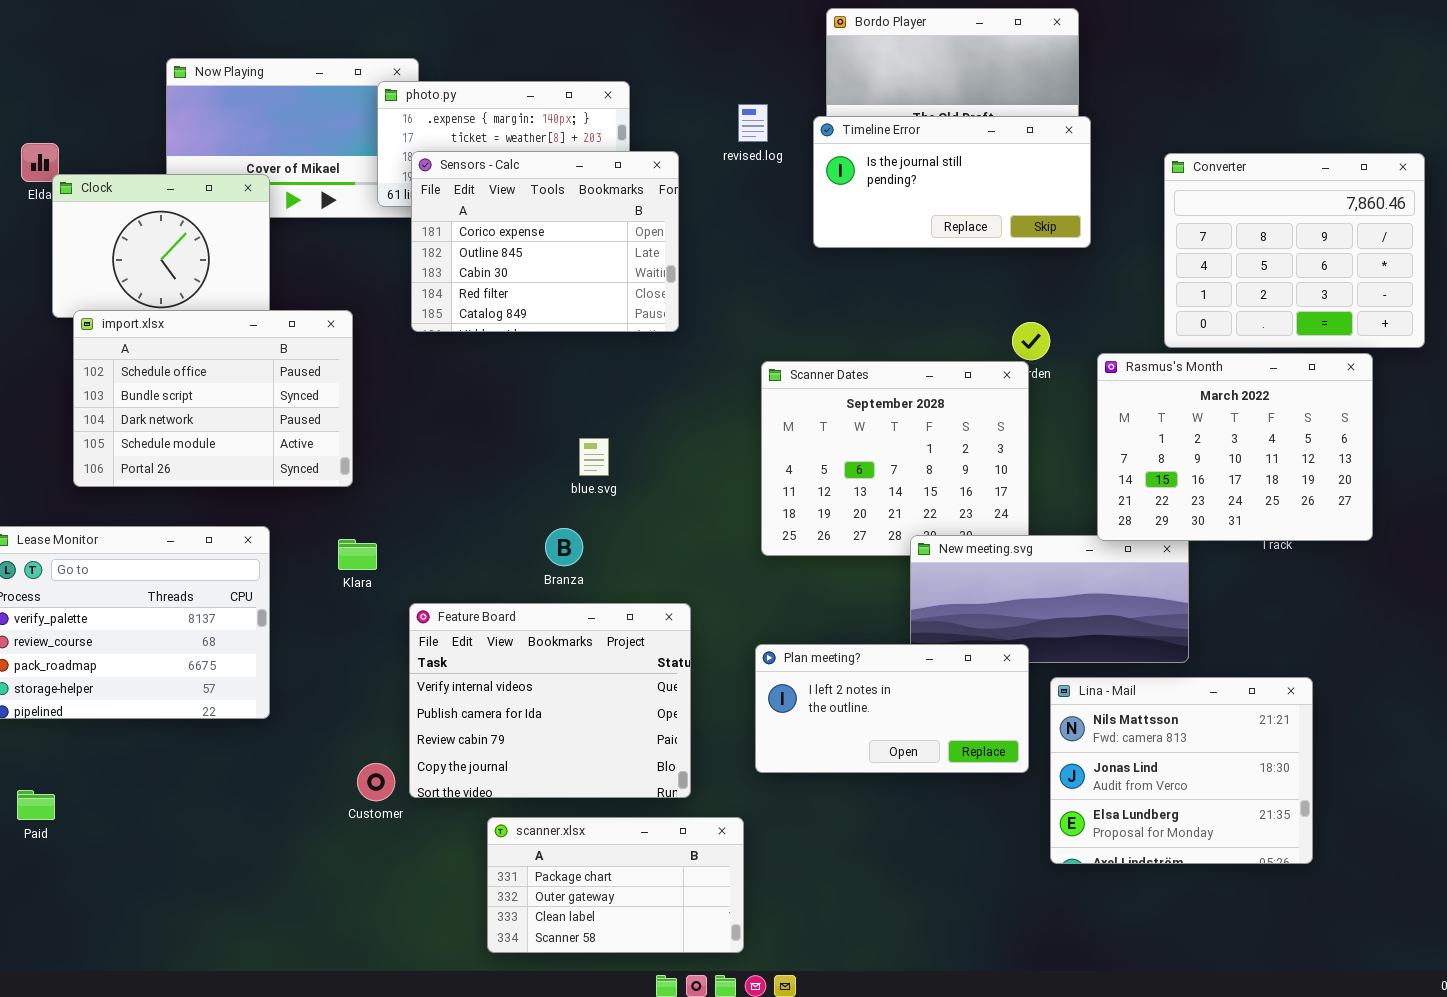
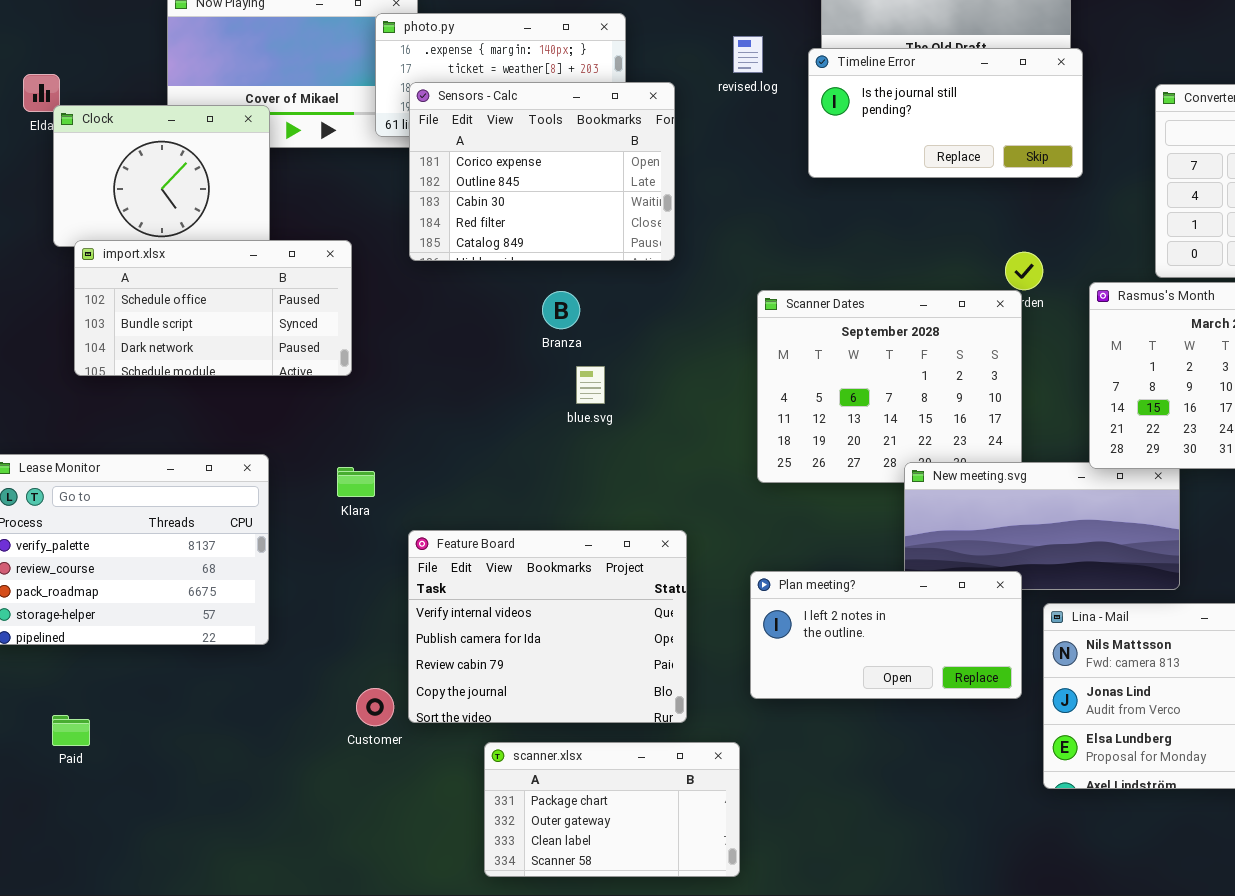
import.xlsx: [73,310,353,487] -> [74,240,352,376], resized
Branza: [545,528,583,566] -> [542,291,580,329], moved
Paid: [17,790,55,820] -> [52,715,90,746], moved

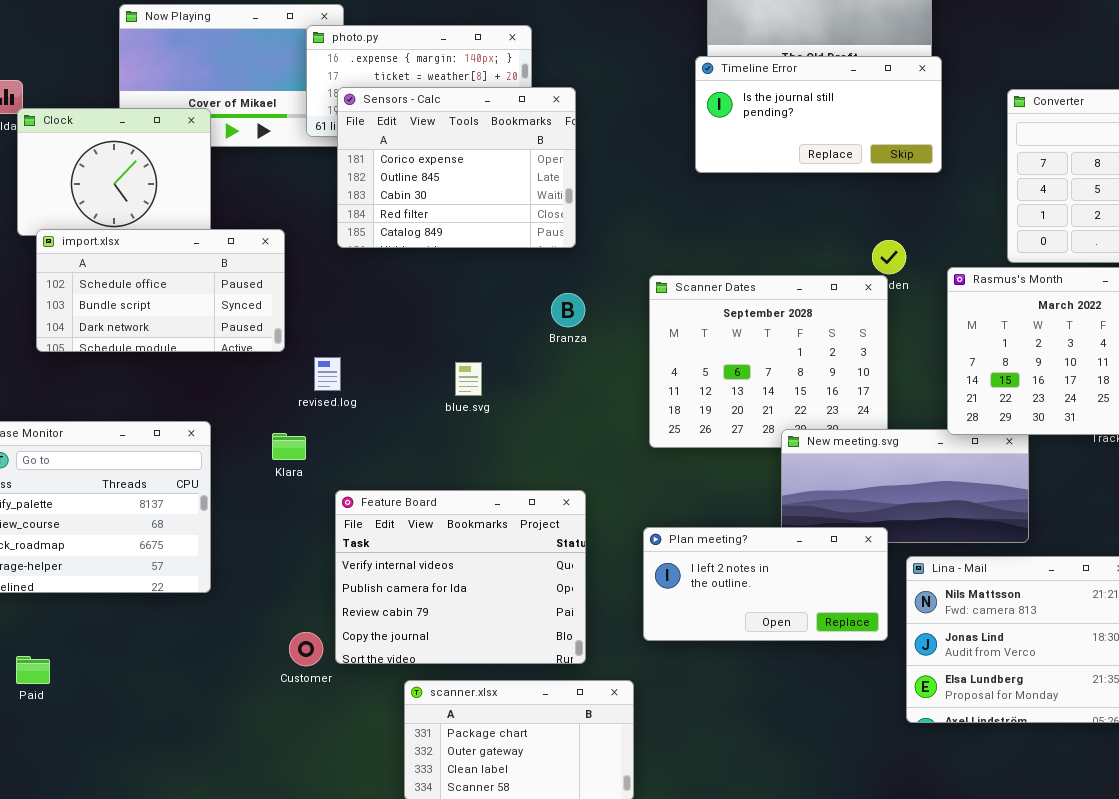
revised.log: [733,36,763,73] -> [314,357,341,391], moved
Branza: [542,291,580,329] -> [551,293,585,327], moved
blue.svg: [576,366,605,404] -> [455,362,482,396], moved

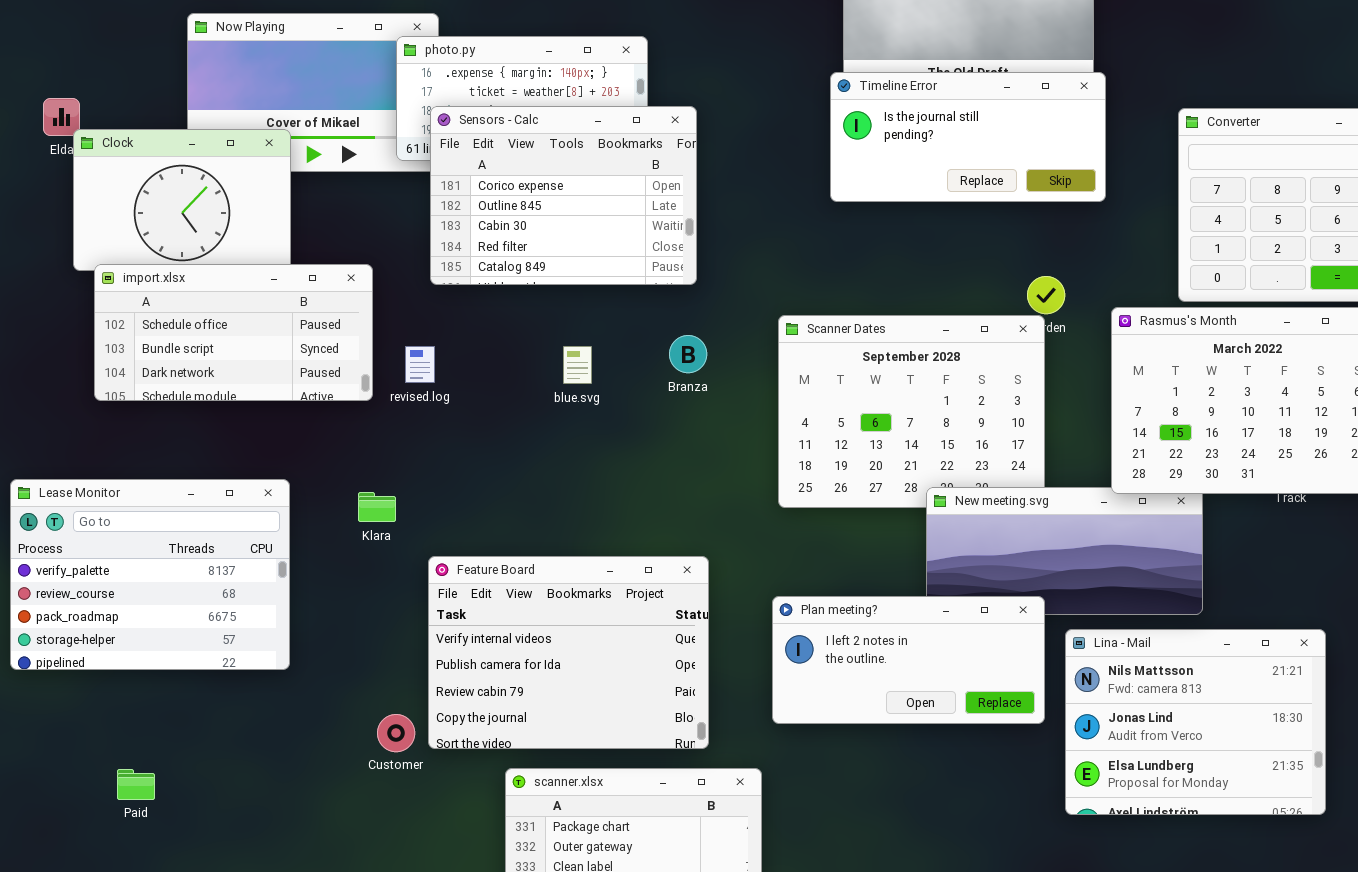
revised.log: [314,357,341,391] -> [405,346,435,383], moved
blue.svg: [455,362,482,396] -> [563,346,592,384], moved
Paid: [16,656,50,684] -> [117,769,155,800], moved

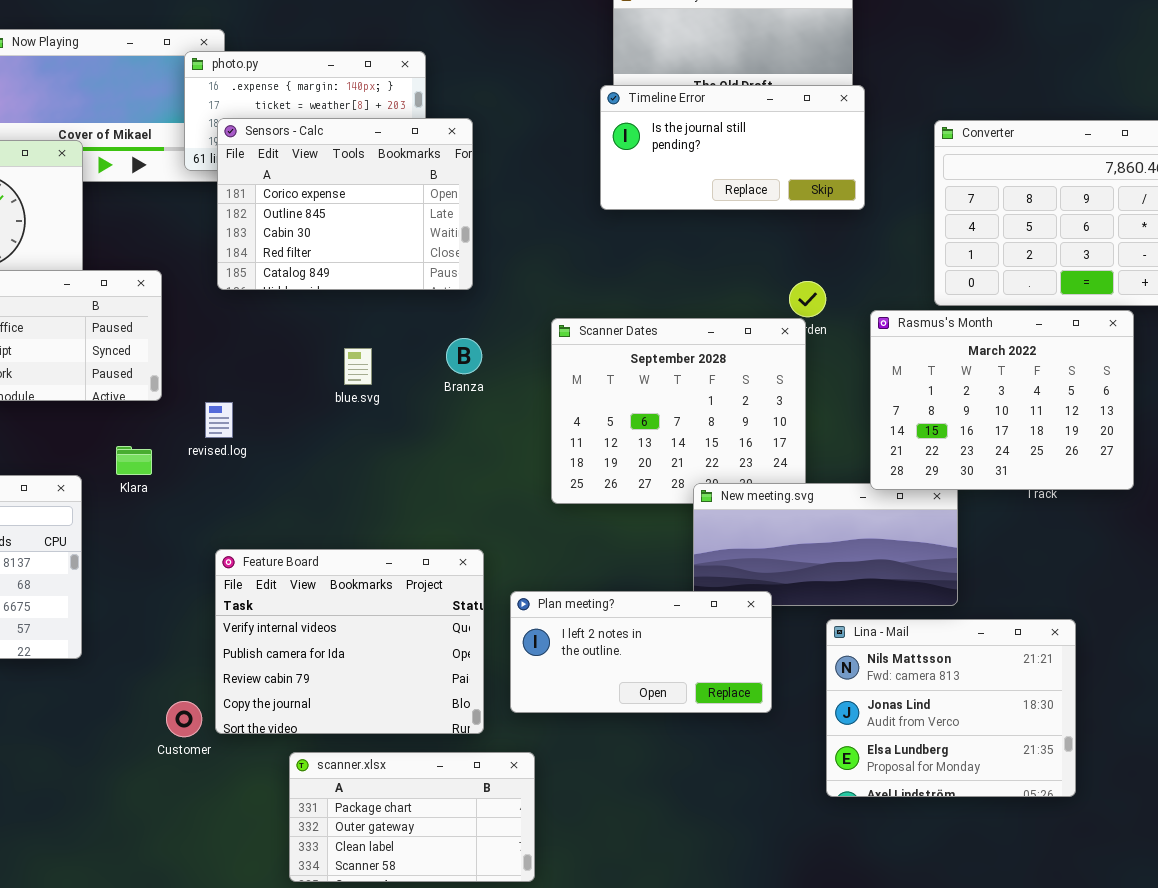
revised.log: [405,346,435,383] -> [205,402,233,438], moved
Klara: [358,492,396,522] -> [116,446,152,475], moved
Plan meeting?: [772,596,1045,724] -> [510,591,772,713], moved

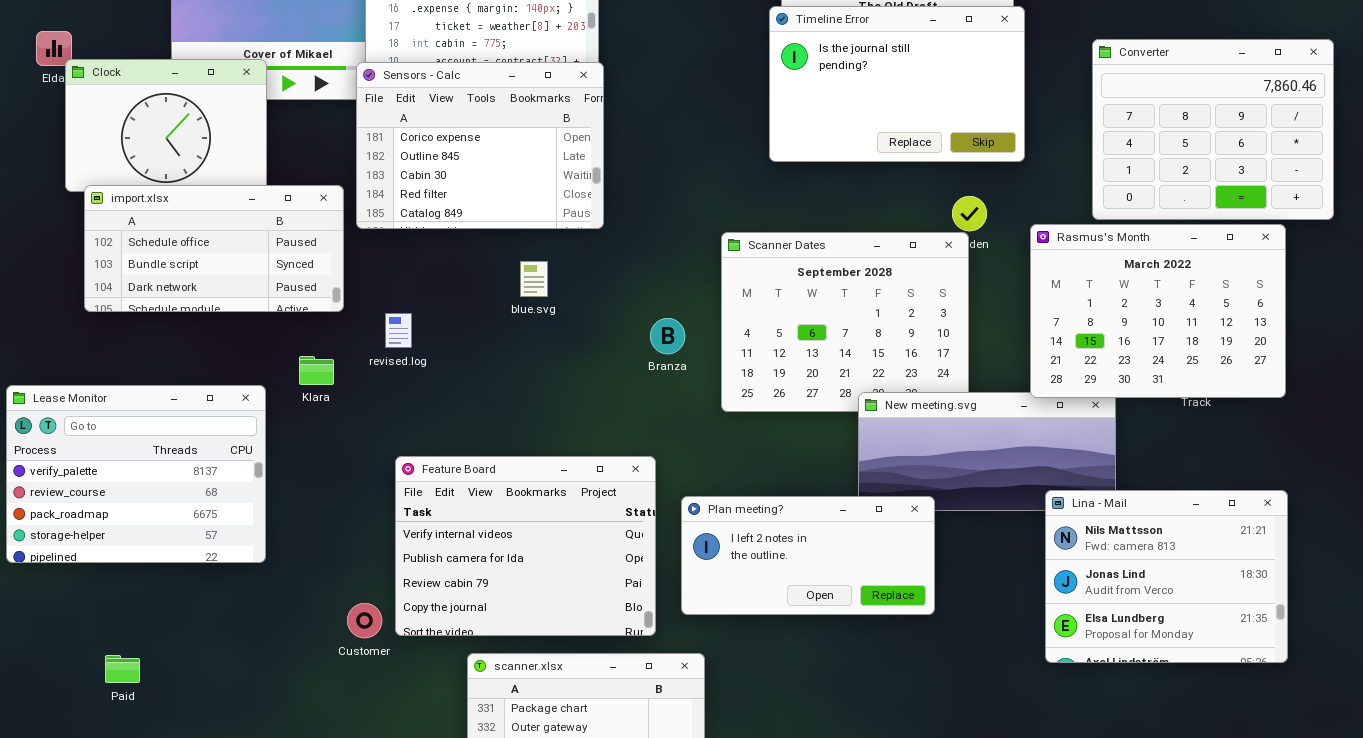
Timeline Error: [600,85,865,210] -> [769,6,1025,162], resized
Sensors - Calc: [217,118,473,290] -> [356,62,604,229], moved
Branza: [446,338,482,374] -> [650,318,685,354], moved
Lina - Mail: [826,619,1076,797] -> [1045,490,1288,663], moved

